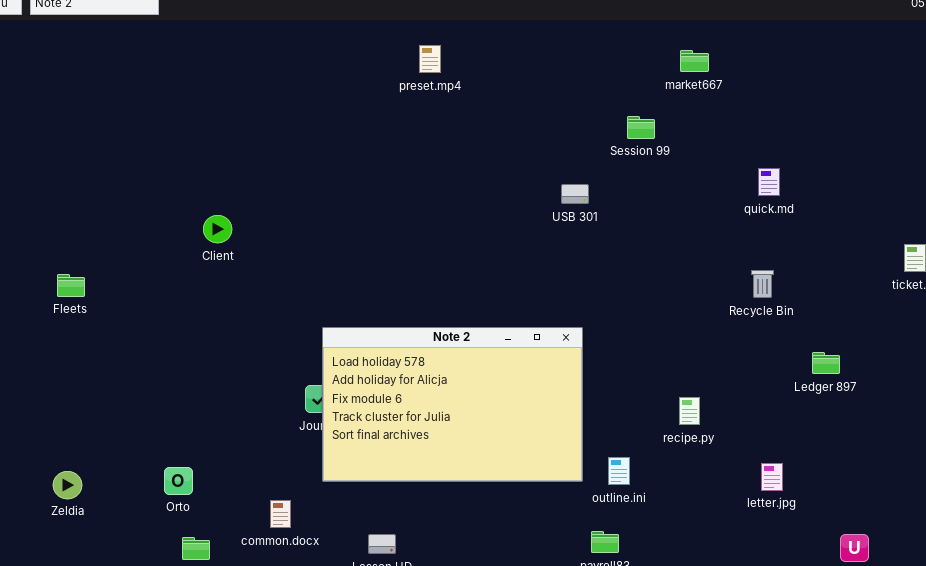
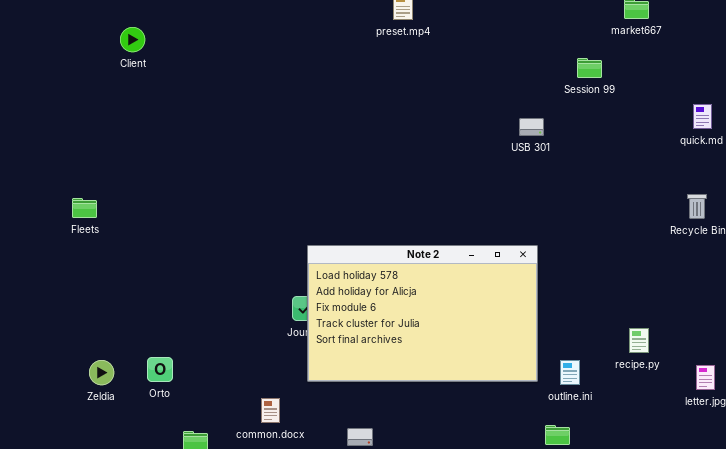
Client: [203,215,232,243] -> [120,27,145,52], moved
recipe.py: [679,397,700,425] -> [629,328,649,353], moved
Orto: [164,467,193,495] -> [147,357,173,382], moved
Zeldia: [53,471,82,499] -> [89,360,114,385], moved

